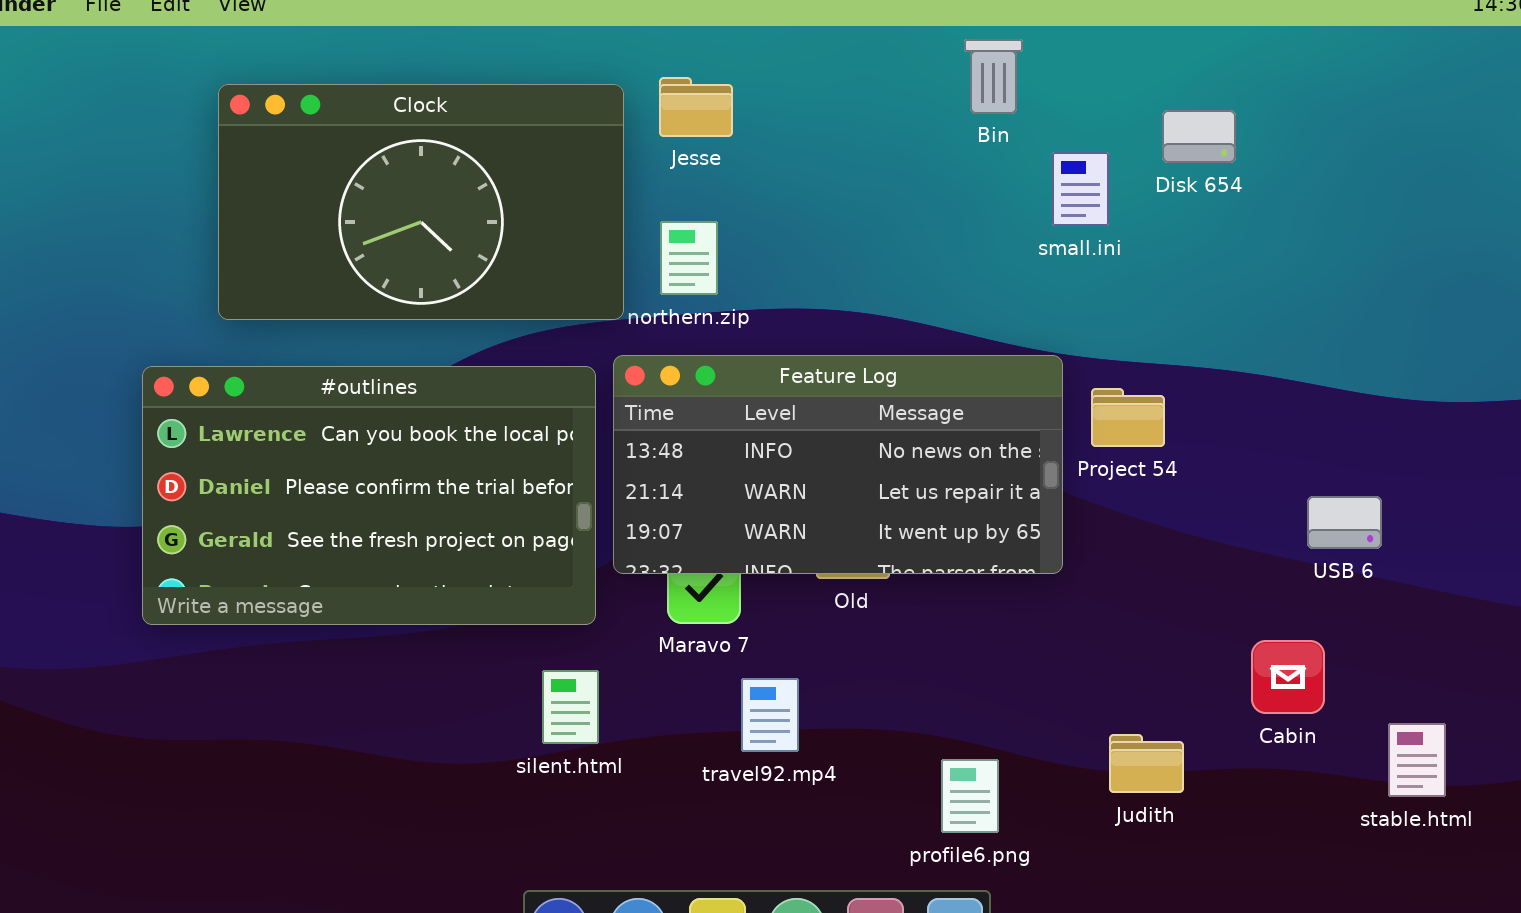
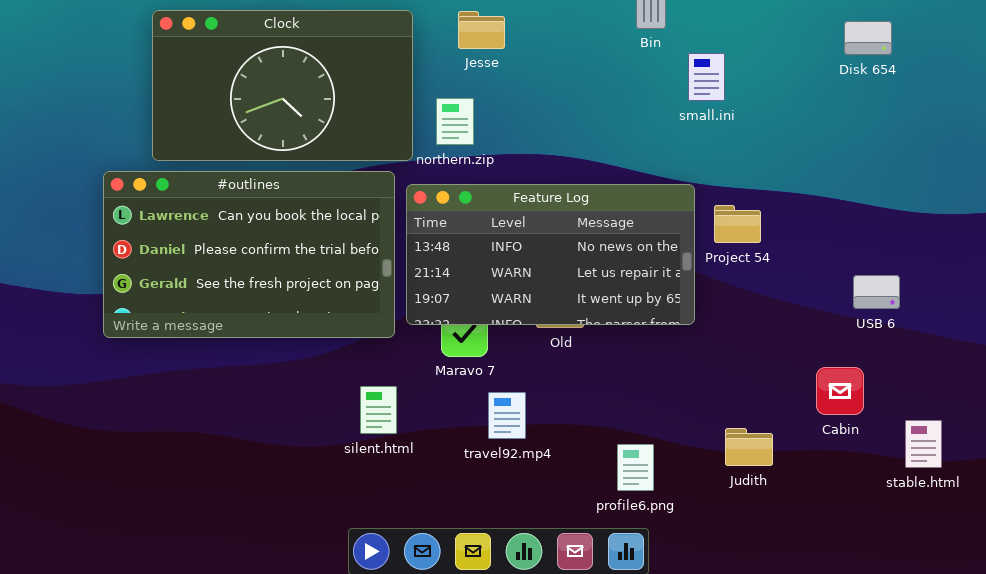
Jesse: [659,77,733,137] -> [458,11,505,49], moved
Disk 654: [1162,110,1236,163] -> [844,21,892,55], moved
#outlines: [142,366,596,625] -> [103,171,395,338], moved

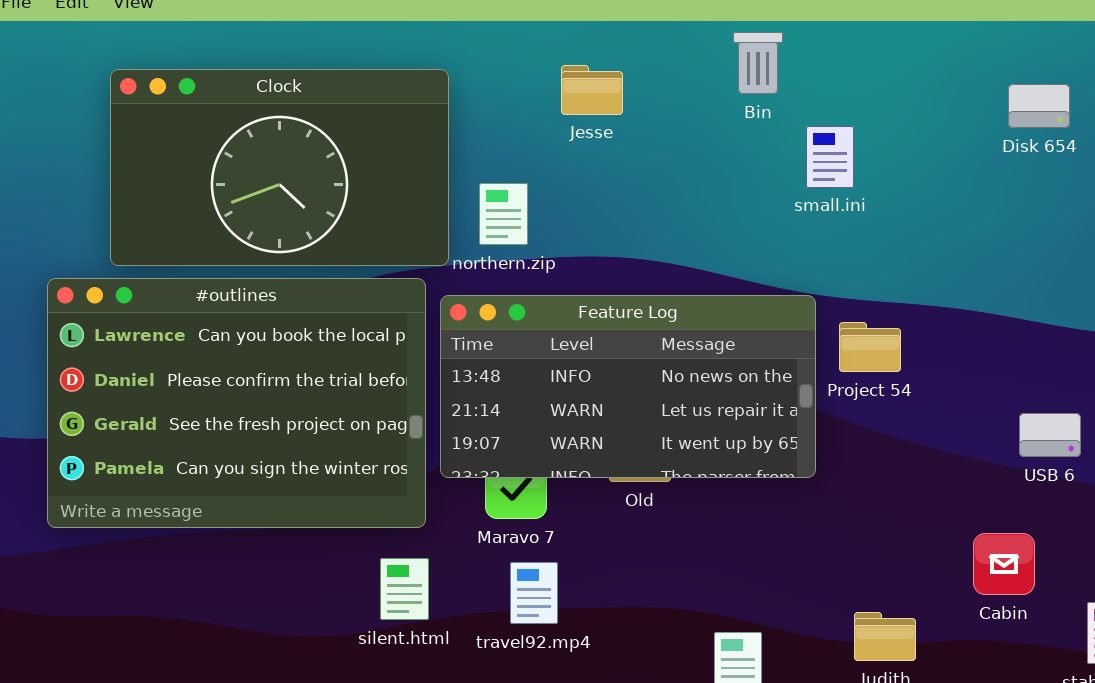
Jesse: [458,11,505,49] -> [561,65,623,115], moved
#outlines: [103,171,395,338] -> [47,278,426,528], resized
travel92.mp4: [488,392,526,439] -> [510,562,558,624], moved

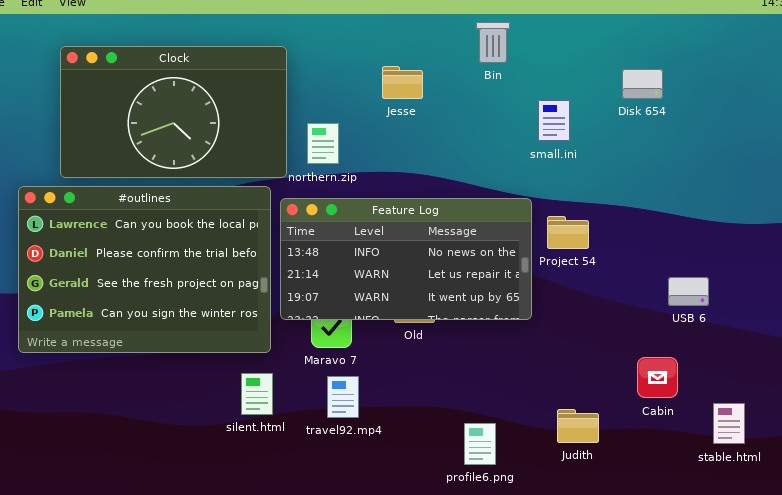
Jesse: [561,65,623,115] -> [382,66,423,99], moved
Disk 654: [1008,84,1070,128] -> [622,69,663,99], moved
small.ini: [806,126,854,188] -> [538,100,570,141], moved

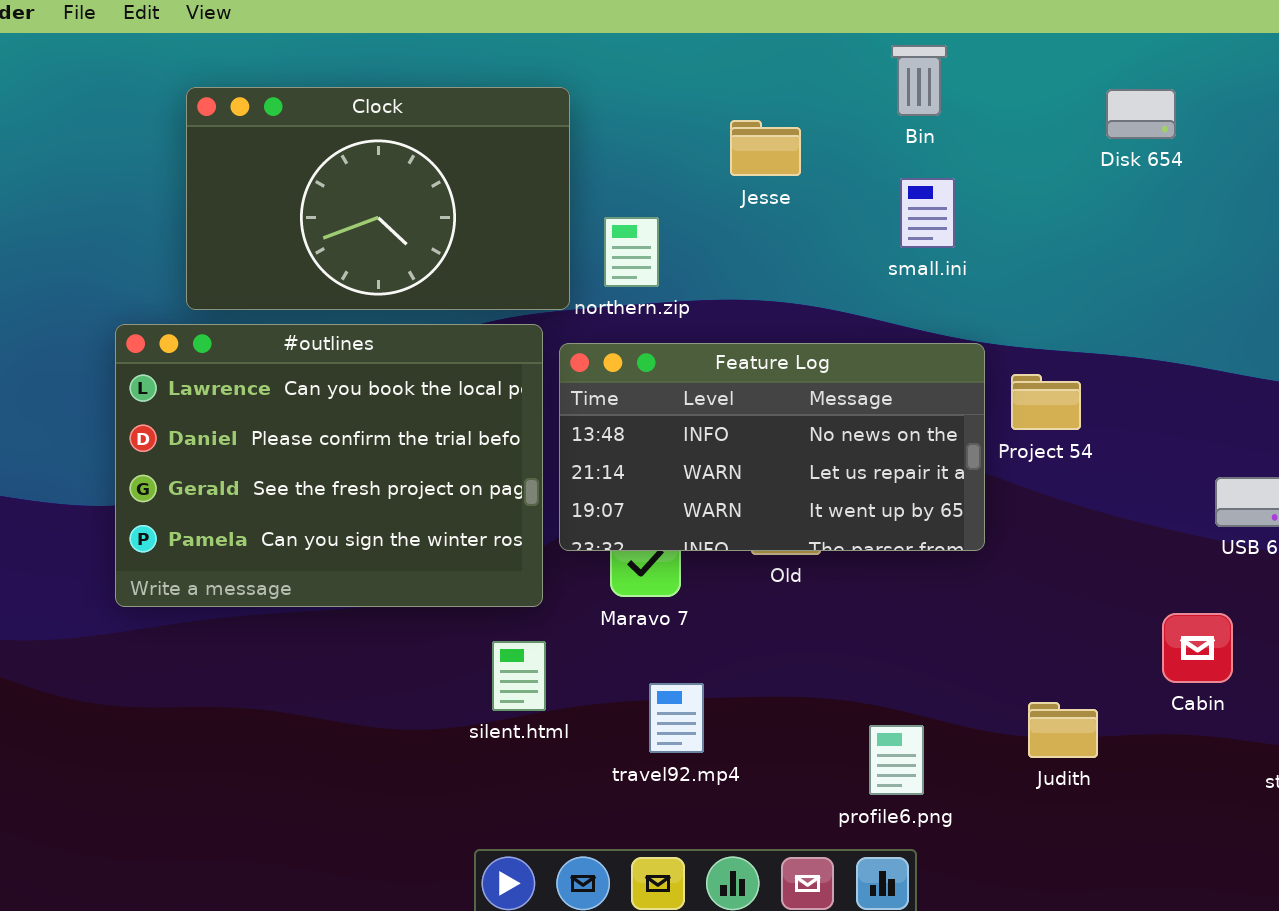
Disk 654: [622,69,663,99] -> [1106,89,1176,139], moved
small.ini: [538,100,570,141] -> [900,178,955,248], moved
travel92.mp4: [327,376,359,418] -> [649,683,704,753], moved

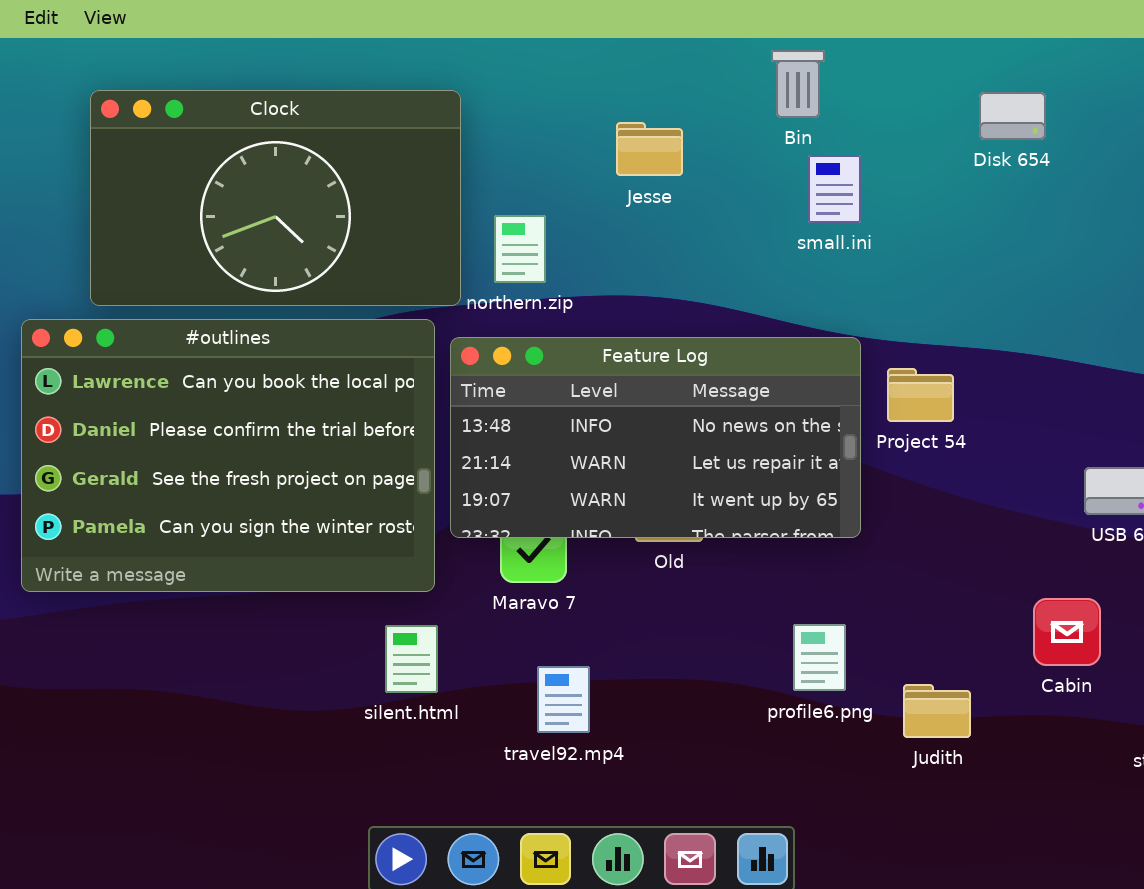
small.ini: [900,178,955,248] -> [808,155,861,223], moved
profile6.png: [869,725,924,795] -> [793,624,846,691], moved

